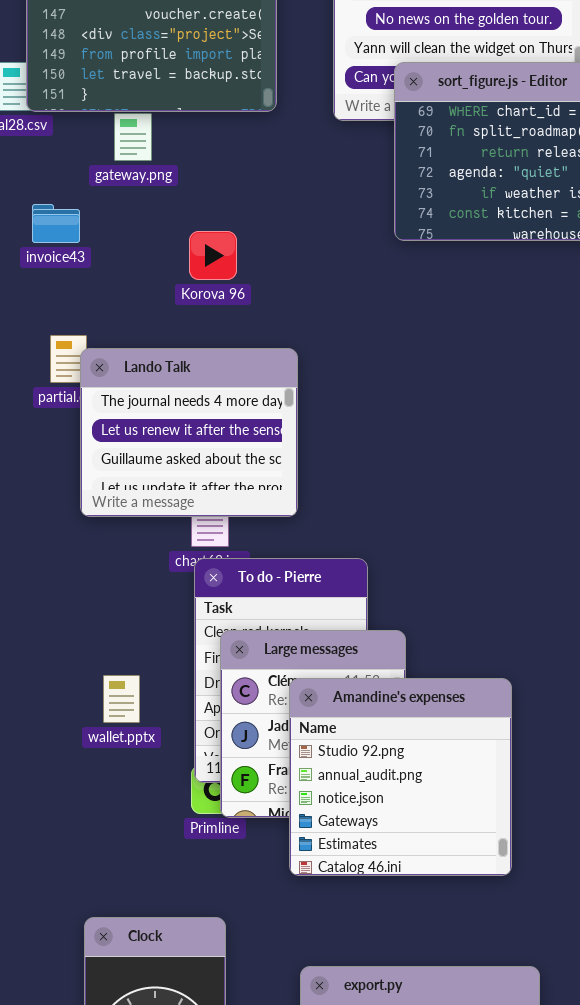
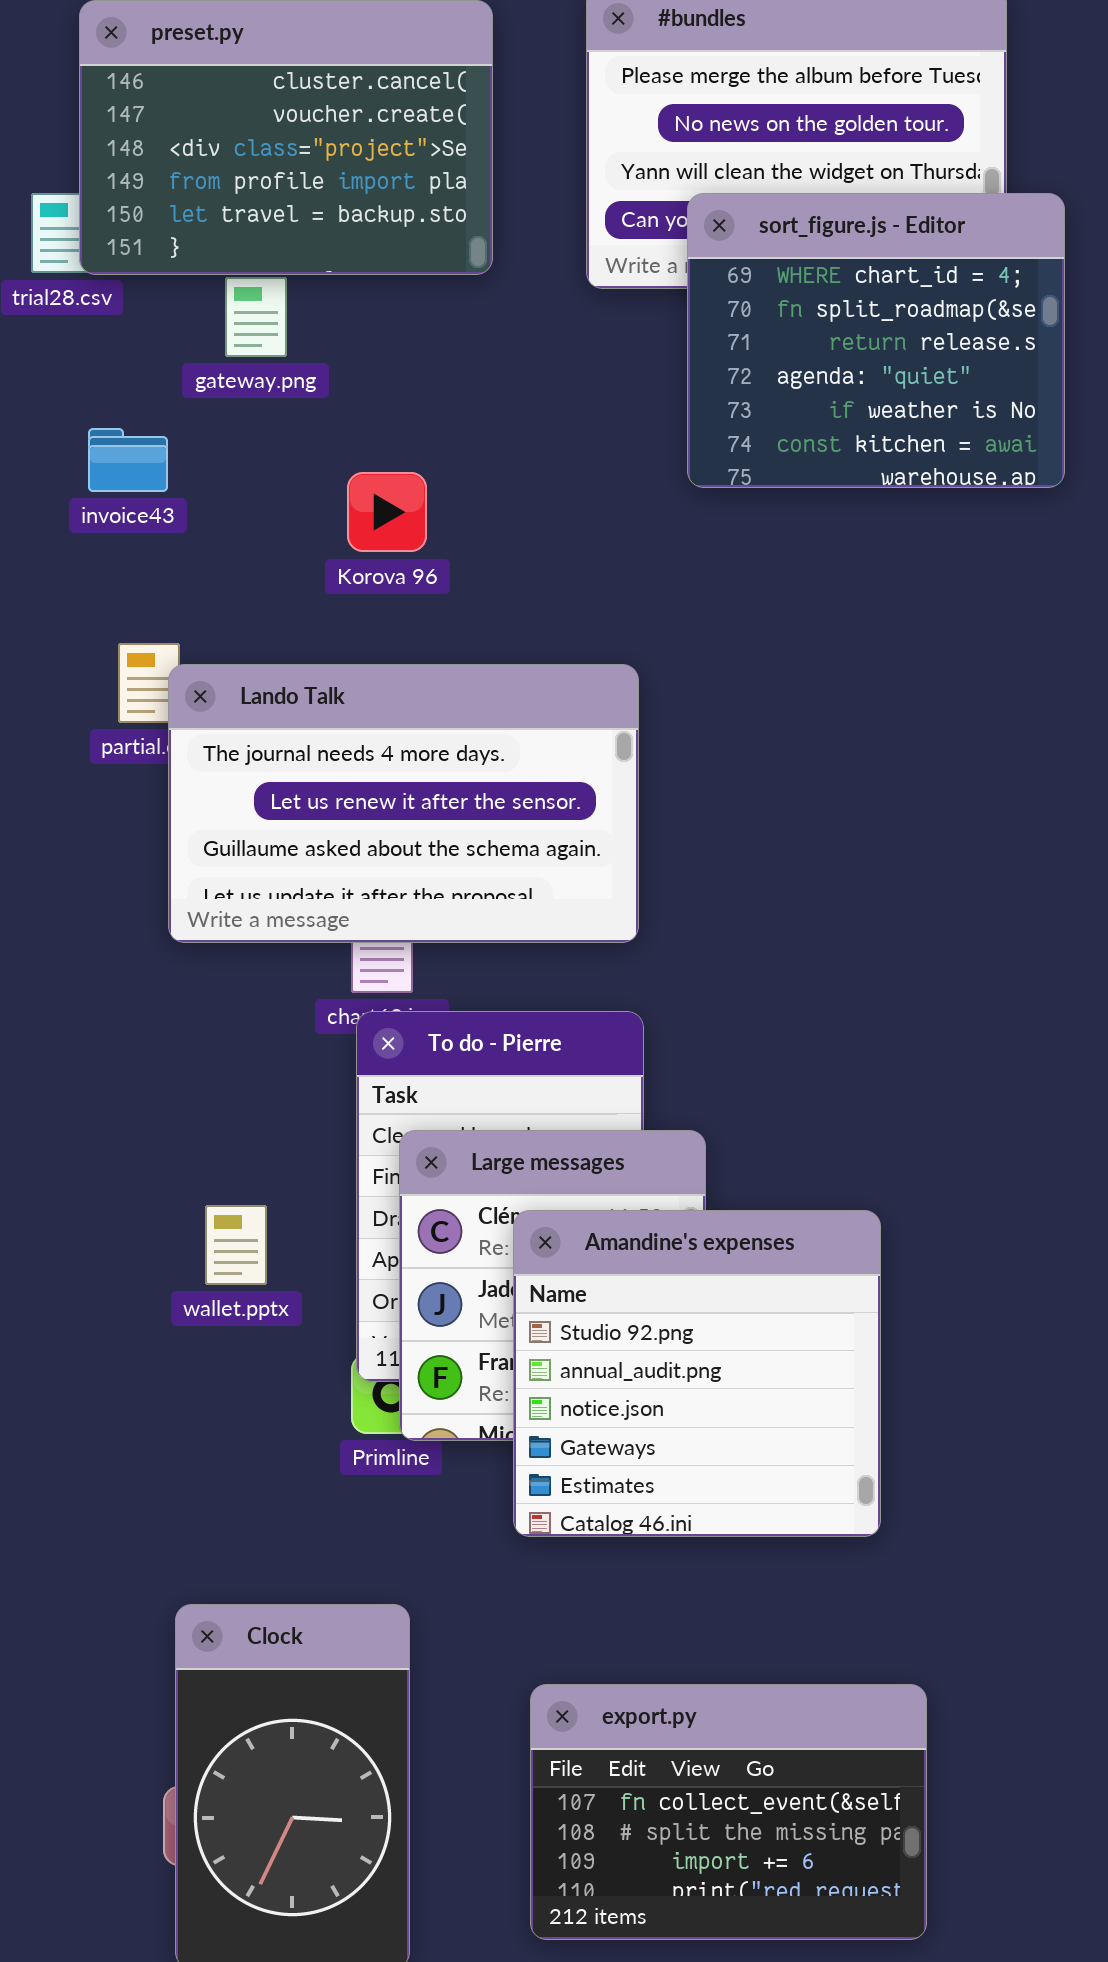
Lando Talk: [80,348,298,517] -> [168,664,639,943], resized

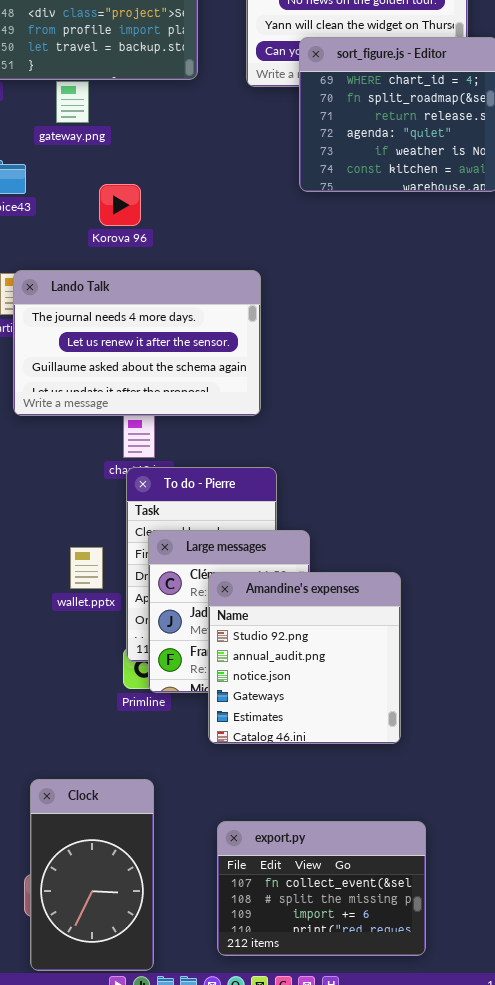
Korova 96: [347,472,427,552] -> [99,184,141,226], moved
Lando Talk: [168,664,639,943] -> [13,270,261,416], moved
wallet.pptx: [205,1205,267,1285] -> [70,547,103,589], moved

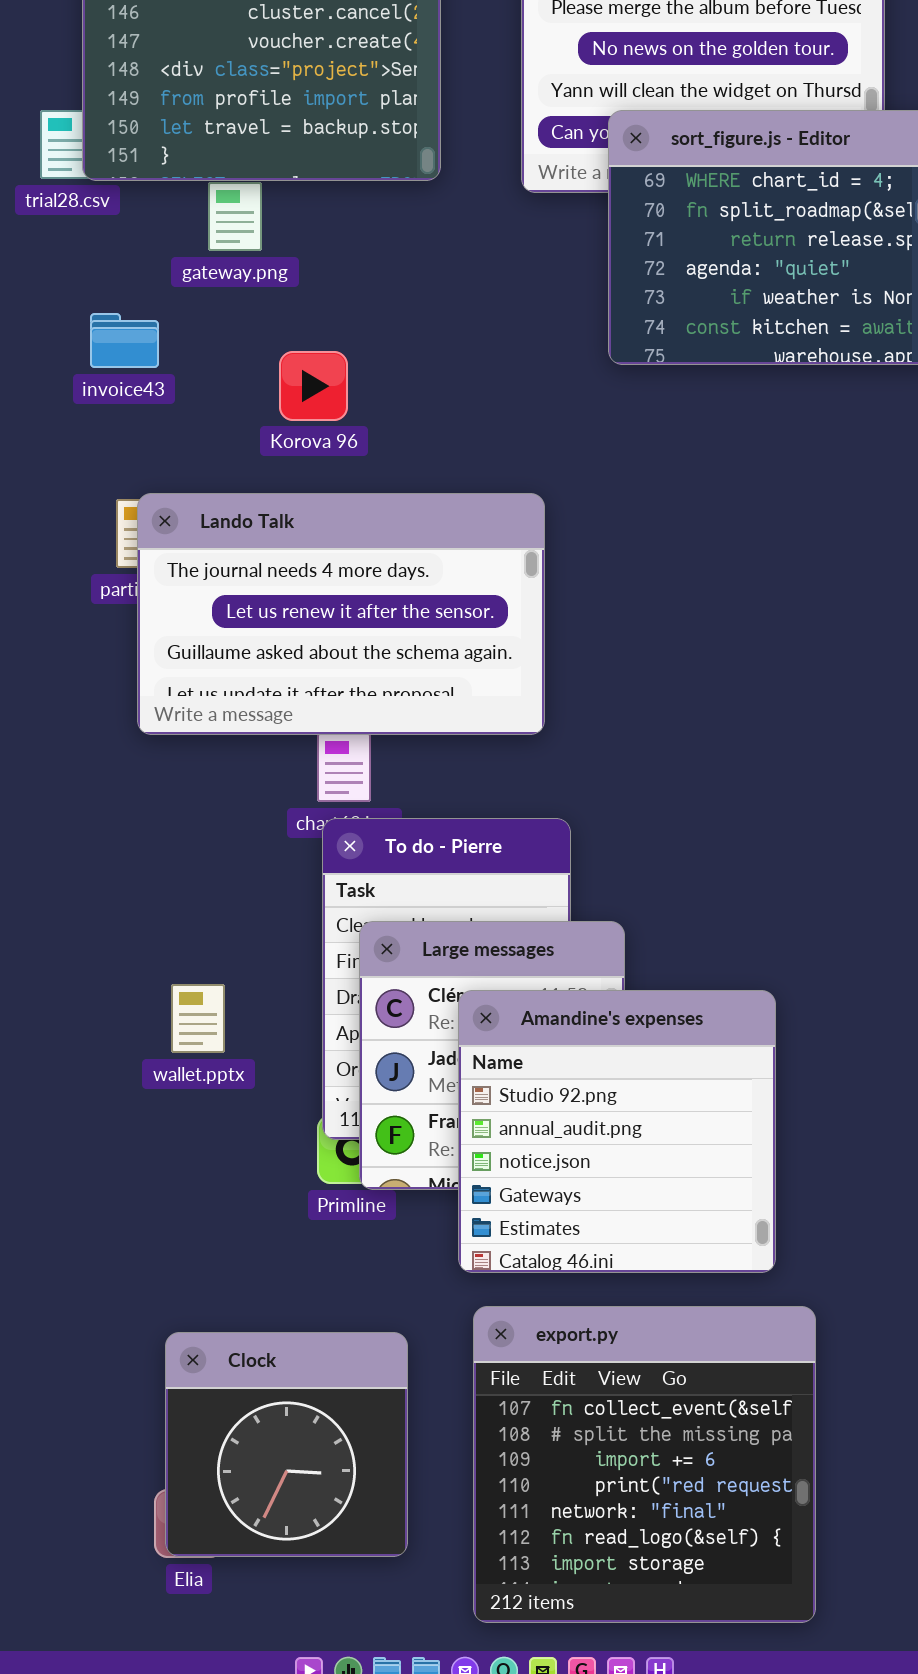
wallet.pptx: [70,547,103,589] -> [171,984,225,1053], moved
Clock: [30,779,154,971] -> [165,1332,408,1557], resized
export.py: [217,821,426,956] -> [473,1306,816,1623], resized

